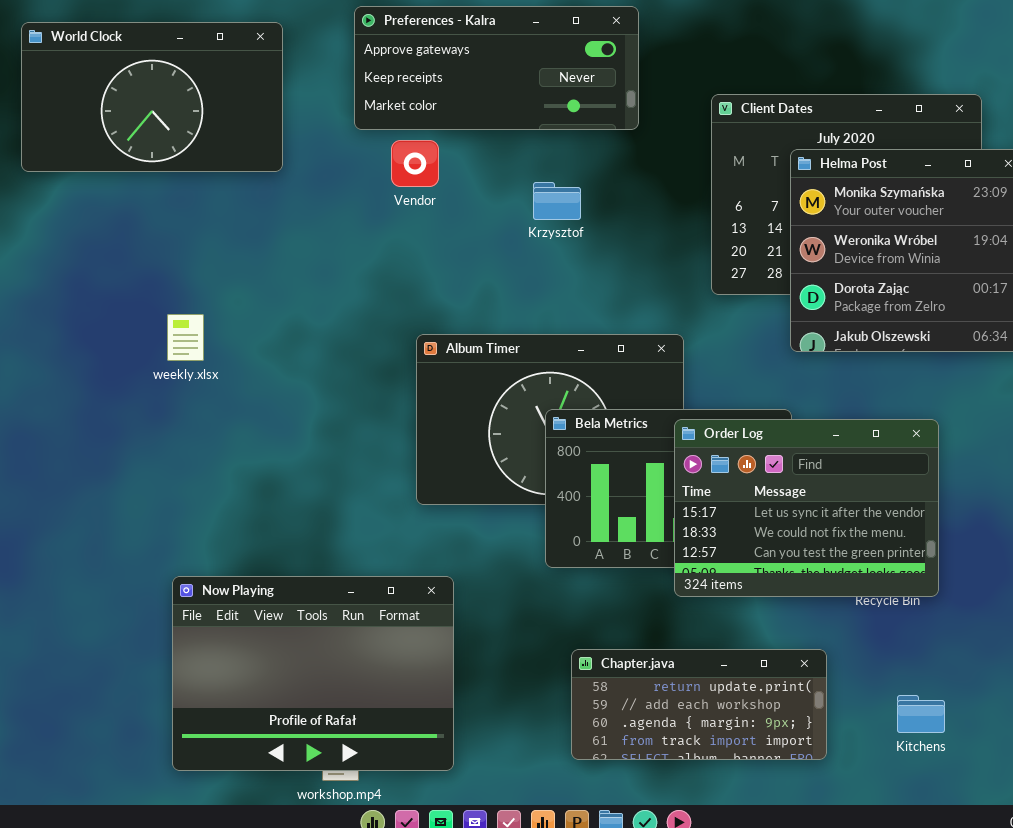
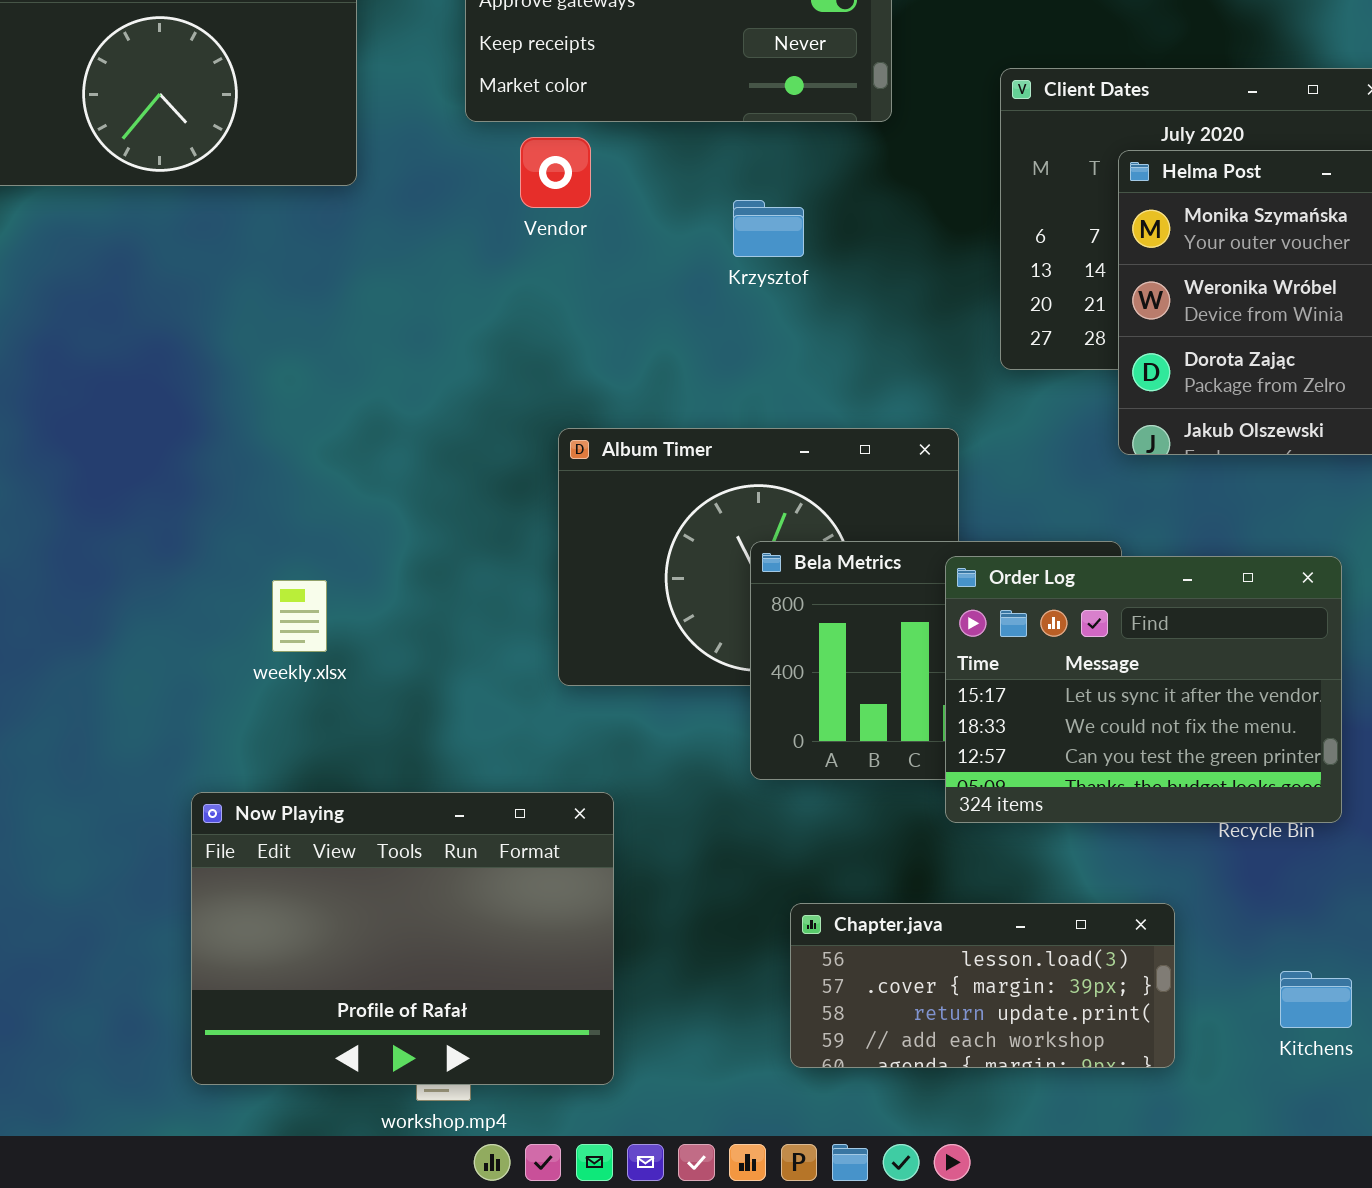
weekly.xlsx: [167,314,204,361] -> [272,580,327,652], moved
Chapter.java: [571,649,827,760] -> [790,903,1175,1068], scrolled up 2 rows

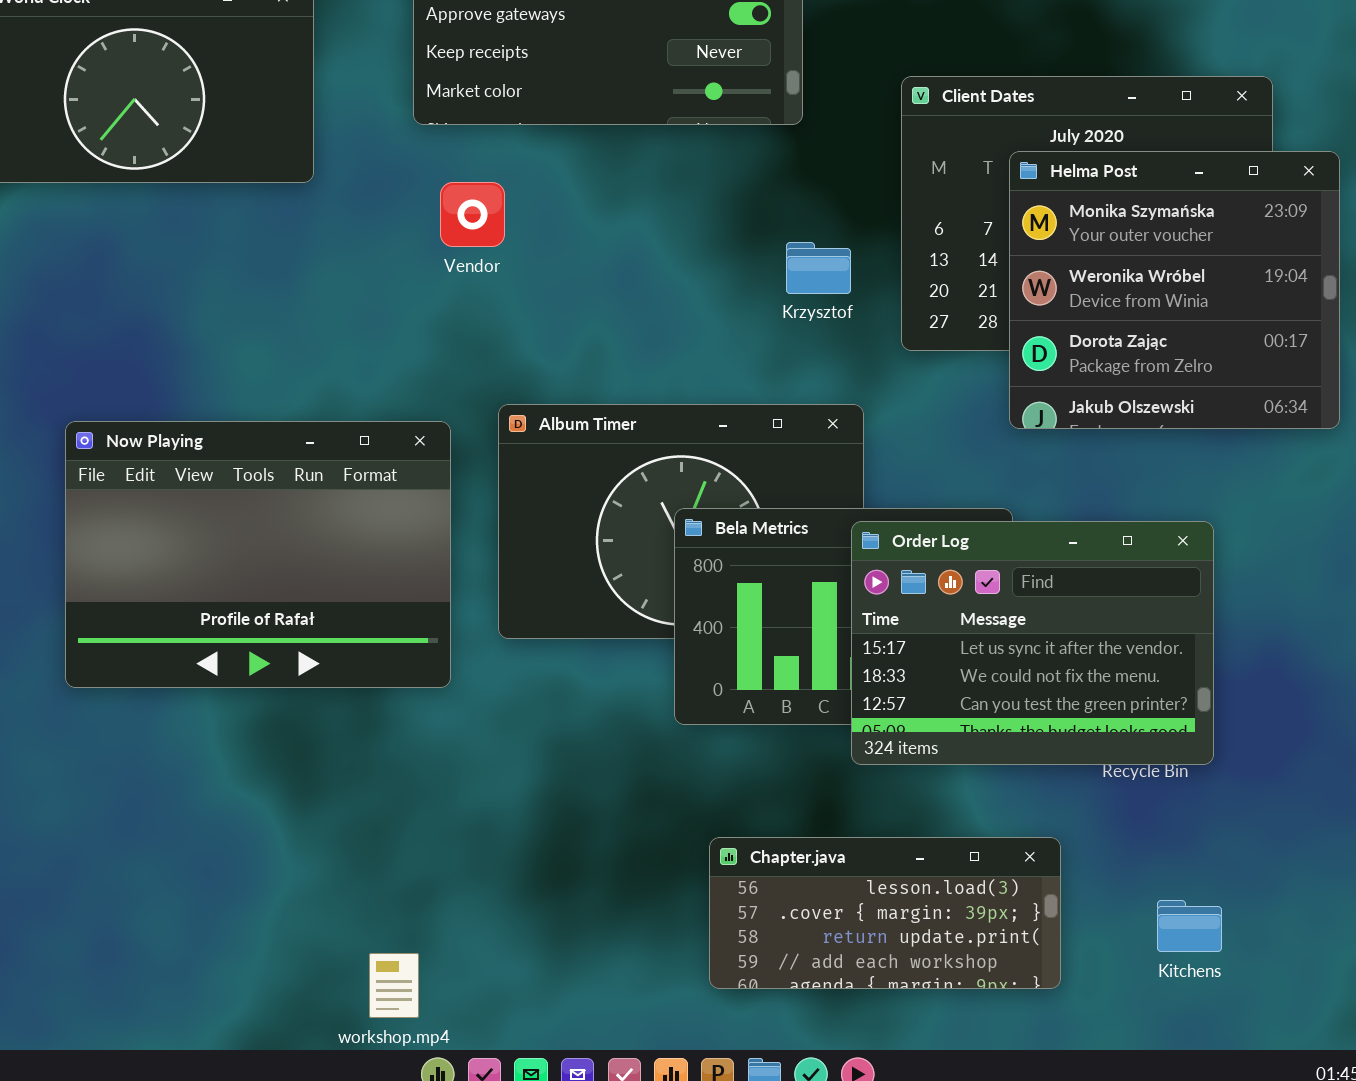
Vendor: [520,137,591,208] -> [440,182,505,247], moved
Krzysztof: [733,200,804,257] -> [786,242,851,294], moved
Now Playing: [191,792,614,1085] -> [65,421,451,688], moved

